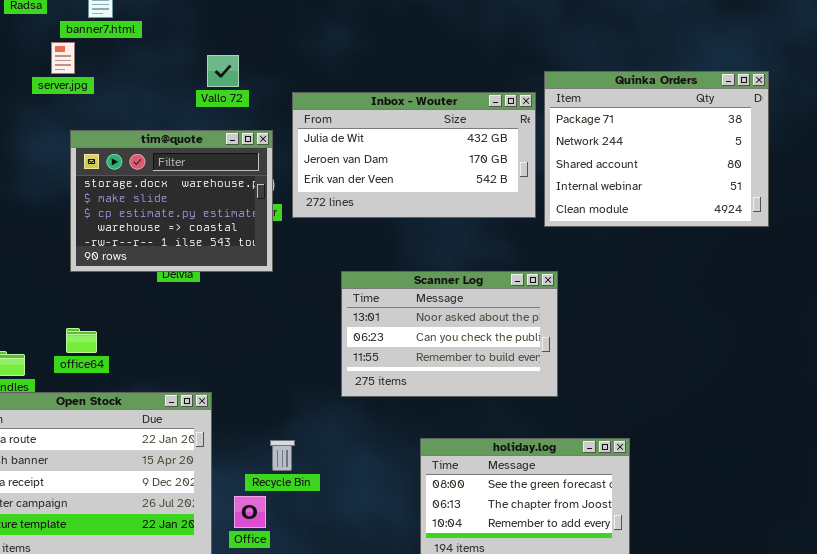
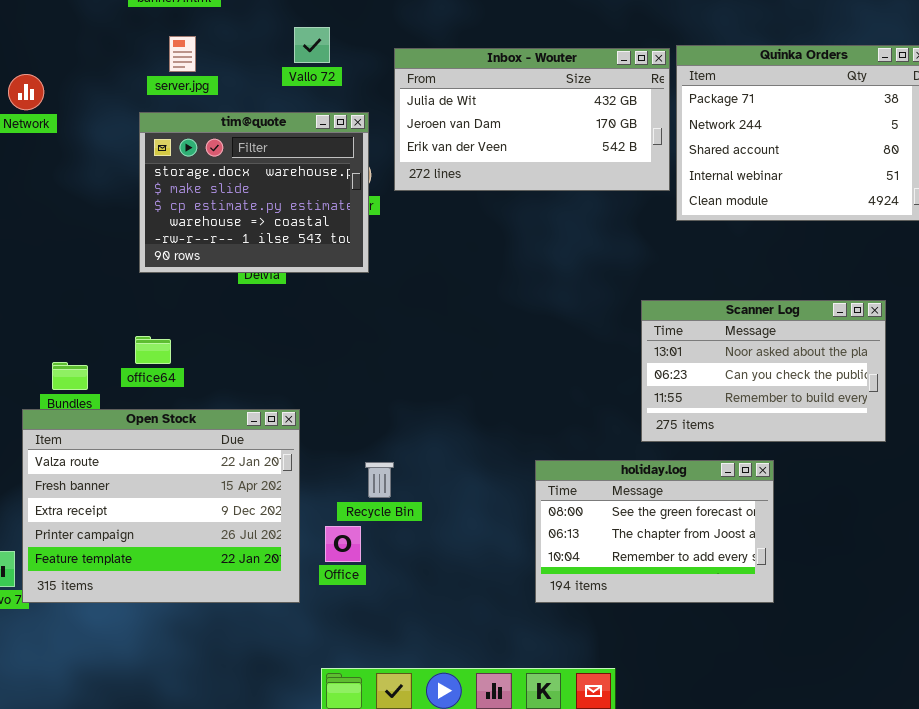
server.jpg: [51,42,75,74] -> [169,36,196,72], moved
Inbox - Wouter: [292,92,536,218] -> [394,48,670,191], moved
Scanner Log: [341,271,558,397] -> [641,300,886,442], moved

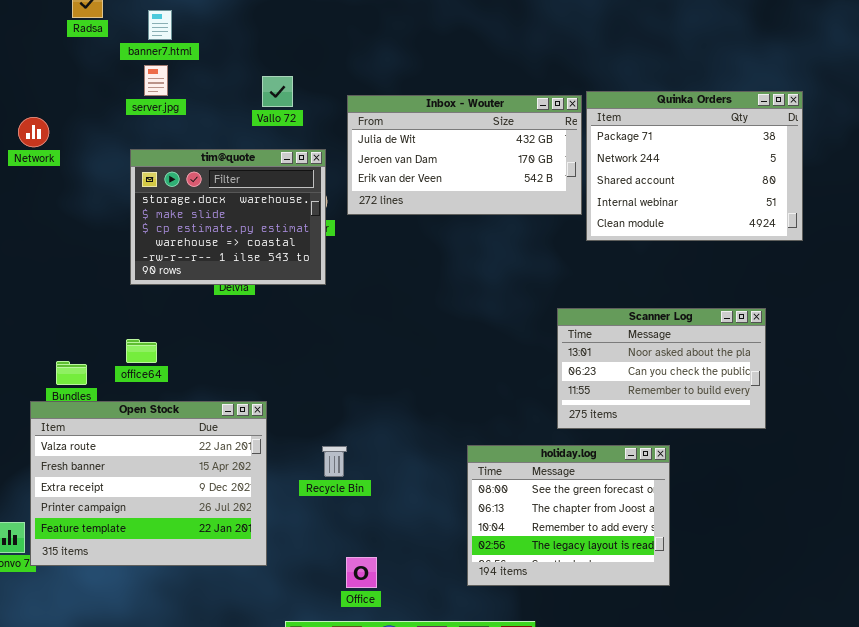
server.jpg: [169,36,196,72] -> [144,65,168,96], moved
holiday.log: [535,460,774,603] -> [467,445,670,586], resized
Office: [325,526,361,562] -> [346,557,377,588], moved

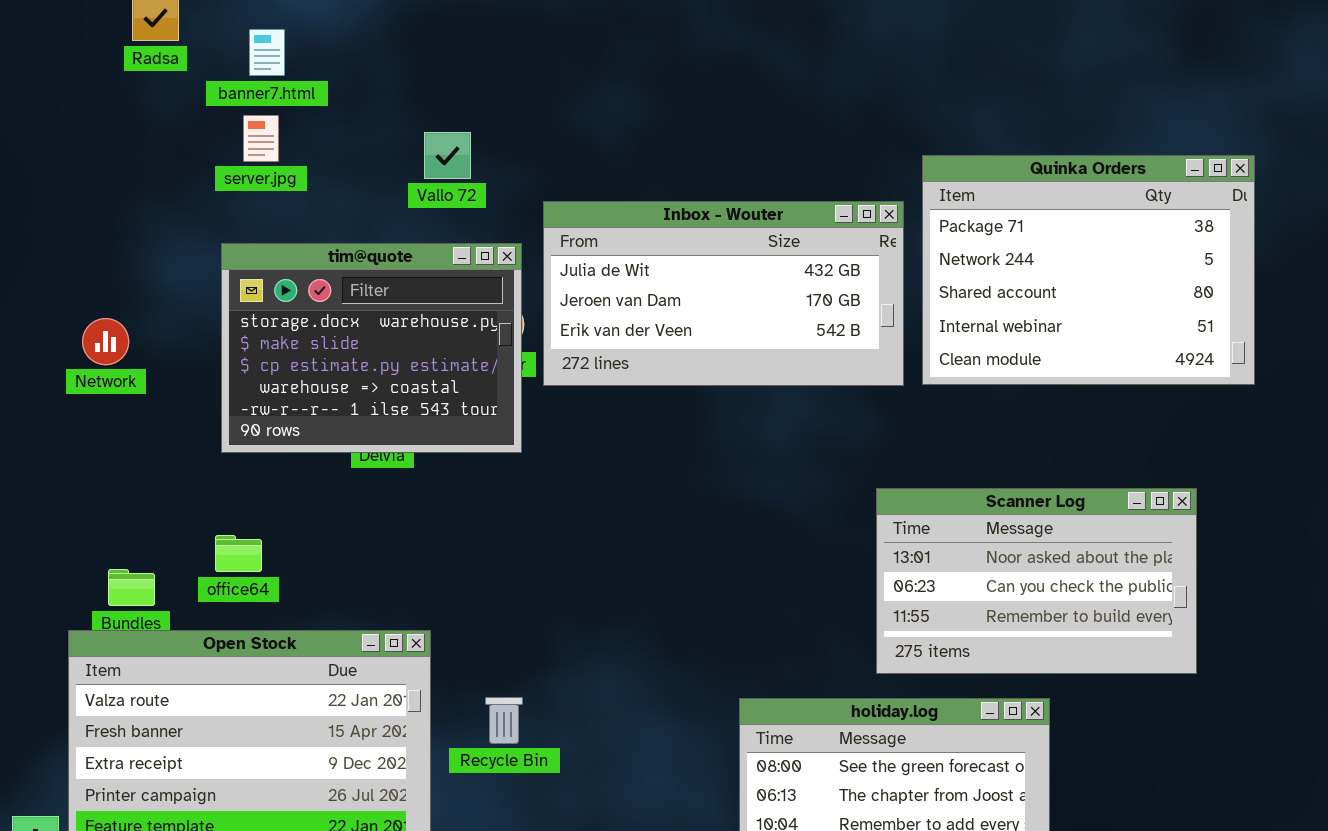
Inbox - Wouter: [347,95,582,215] -> [543,201,904,386], moved
Network: [18,117,49,147] -> [82,318,129,365], moved
Recycle Bin: [322,446,347,477] -> [485,697,523,744], moved

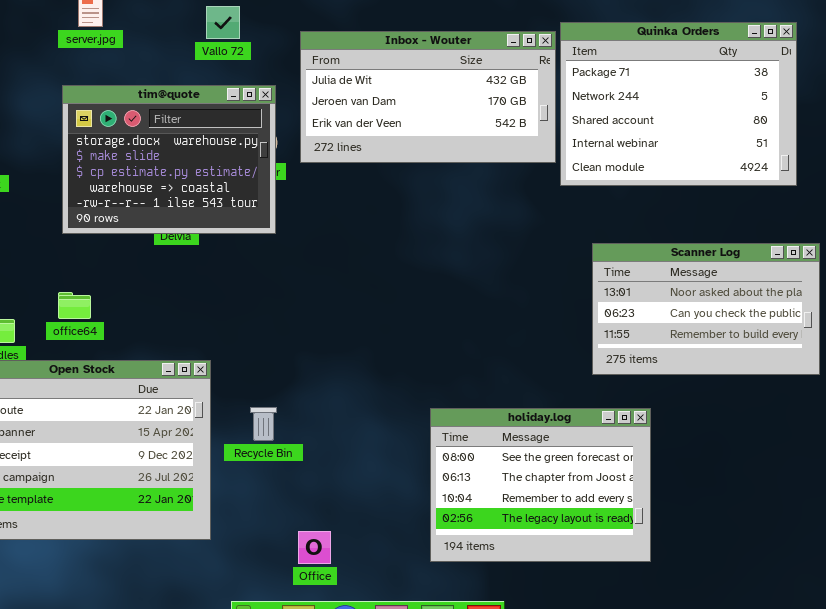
Inbox - Wouter: [543,201,904,386] -> [300,31,556,163], moved
Scanner Log: [876,488,1197,674] -> [592,243,820,375], moved

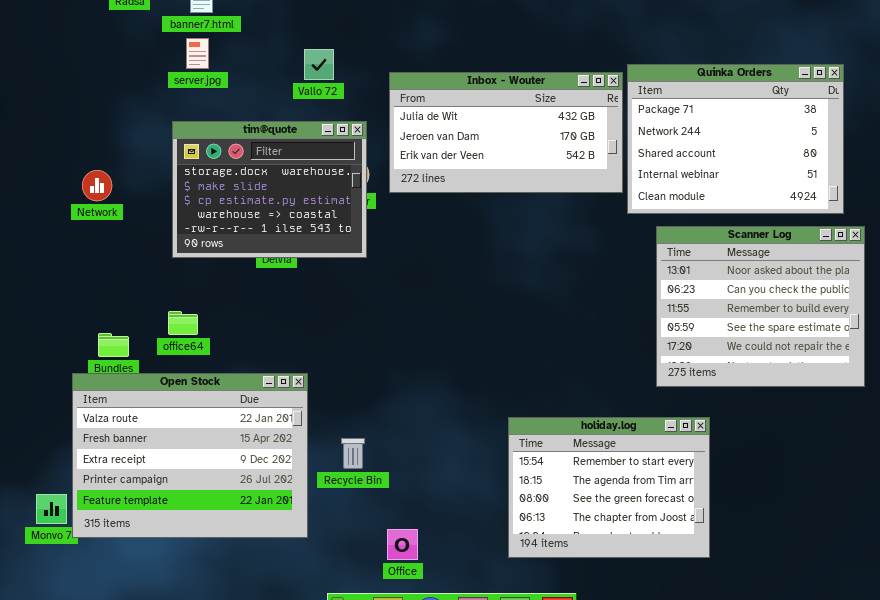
Scanner Log: [592,243,820,375] -> [656,226,865,387], resized
Recycle Bin: [250,407,277,441] -> [341,438,365,469], moved
holiday.log: [430,408,651,562] -> [508,417,710,558], scrolled up 2 rows

